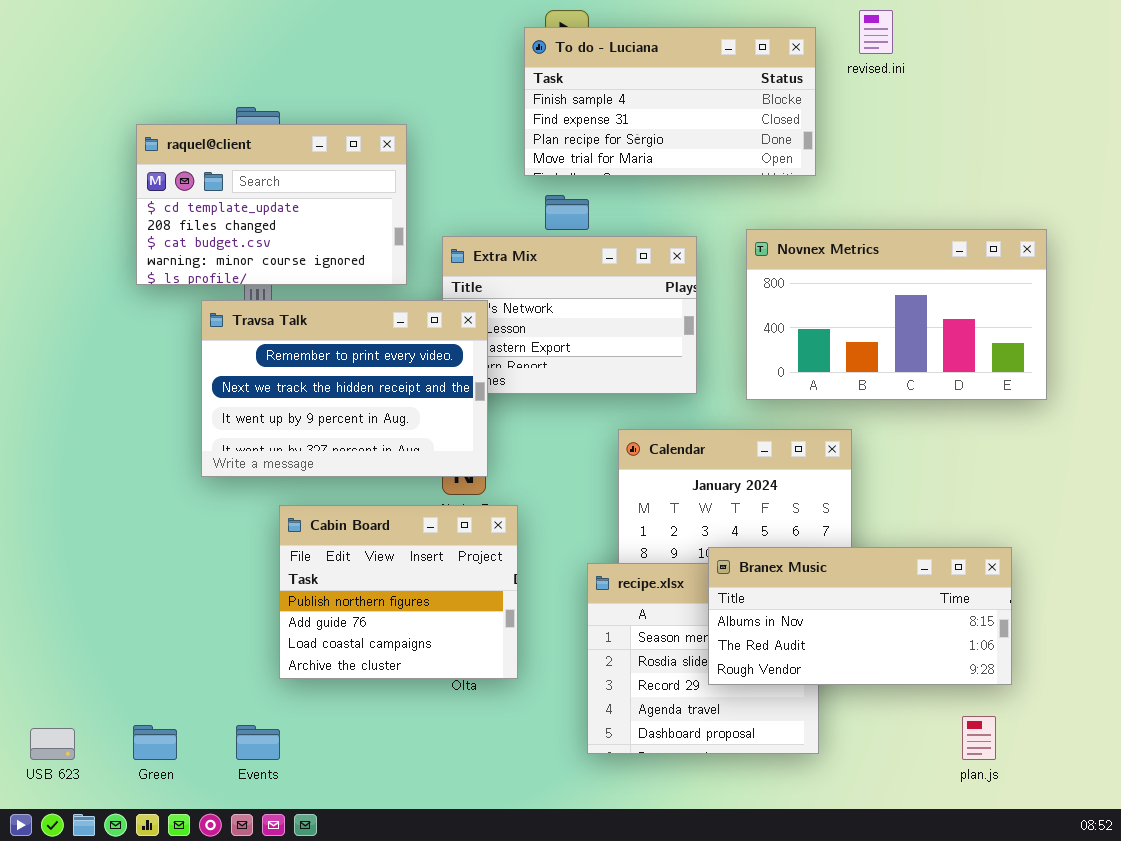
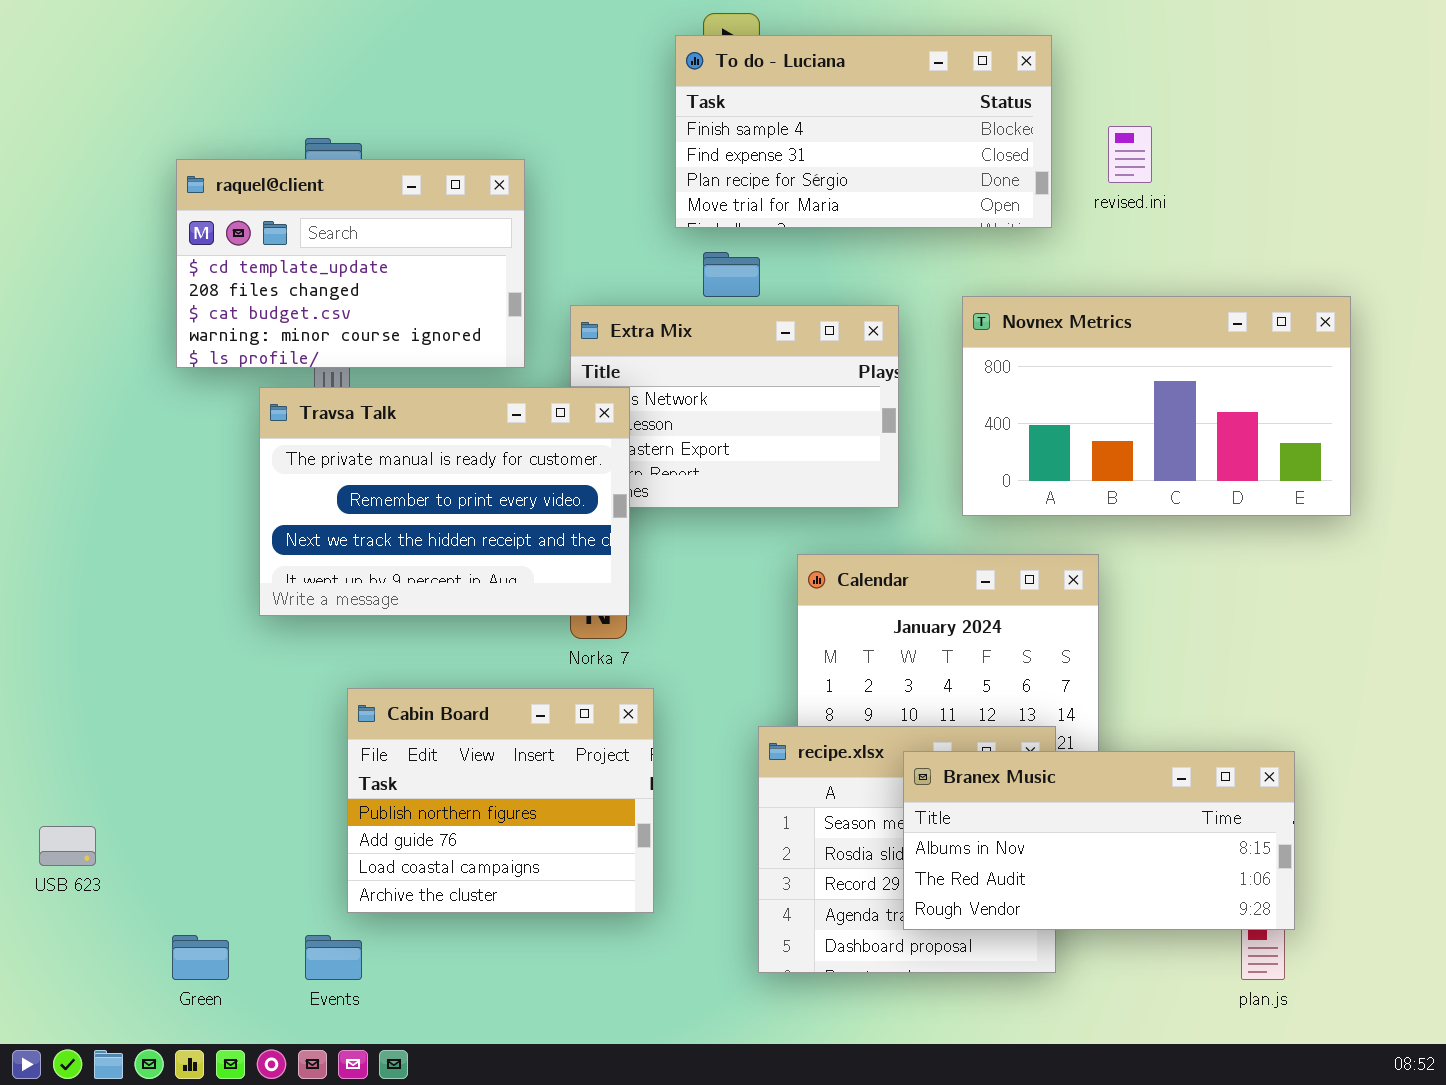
revised.ini: [859,10,893,54] -> [1108,126,1152,183], moved
Travsa Talk: [201,300,488,477] -> [259,387,630,616], scrolled up 1 row
Cabin Board: [279,505,518,679] -> [347,688,654,913], moved
Branex Music: [708,547,1012,685] -> [903,751,1295,930], moved
USB 623: [30,728,75,760] -> [39,826,96,866], moved

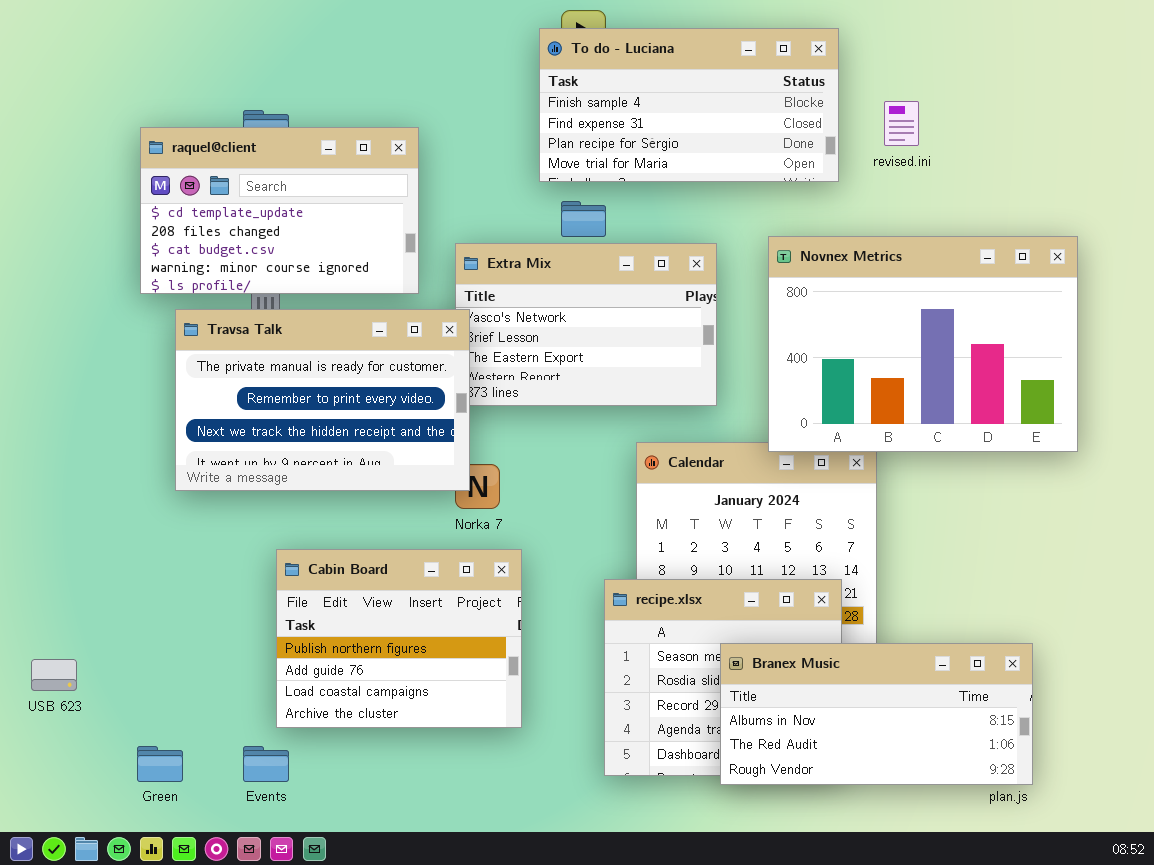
Novnex Metrics: [962,296,1351,516] -> [768,236,1078,452], resized
Travsa Talk: [259,387,630,616] -> [175,309,470,491], moved
Branex Music: [903,751,1295,930] -> [720,643,1033,785], moved

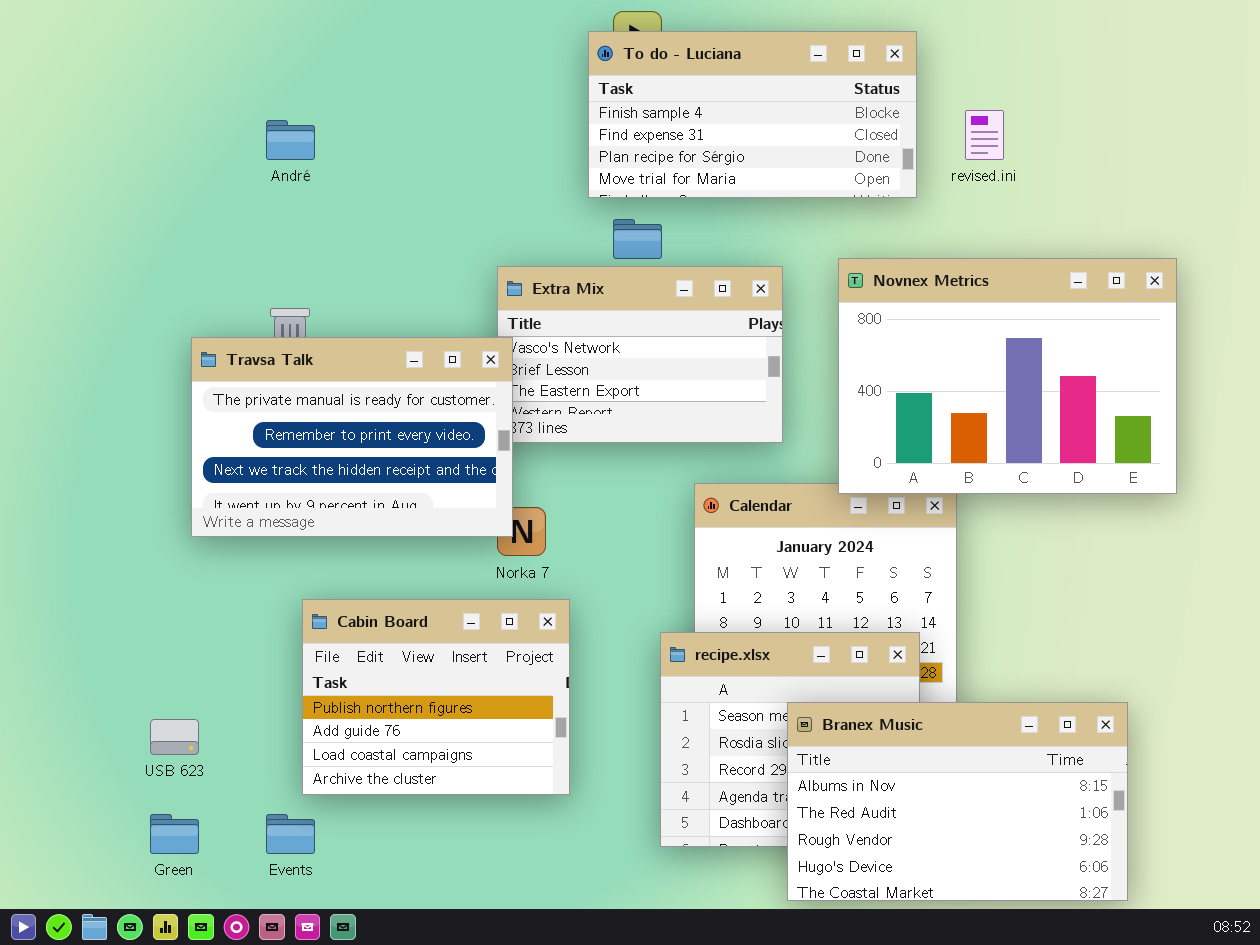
raquel@client: [140,127,419,294] -> none, closed
Branex Music: [720,643,1033,785] -> [787,702,1128,901], resized
USB 623: [31,659,77,691] -> [150,719,199,755], moved

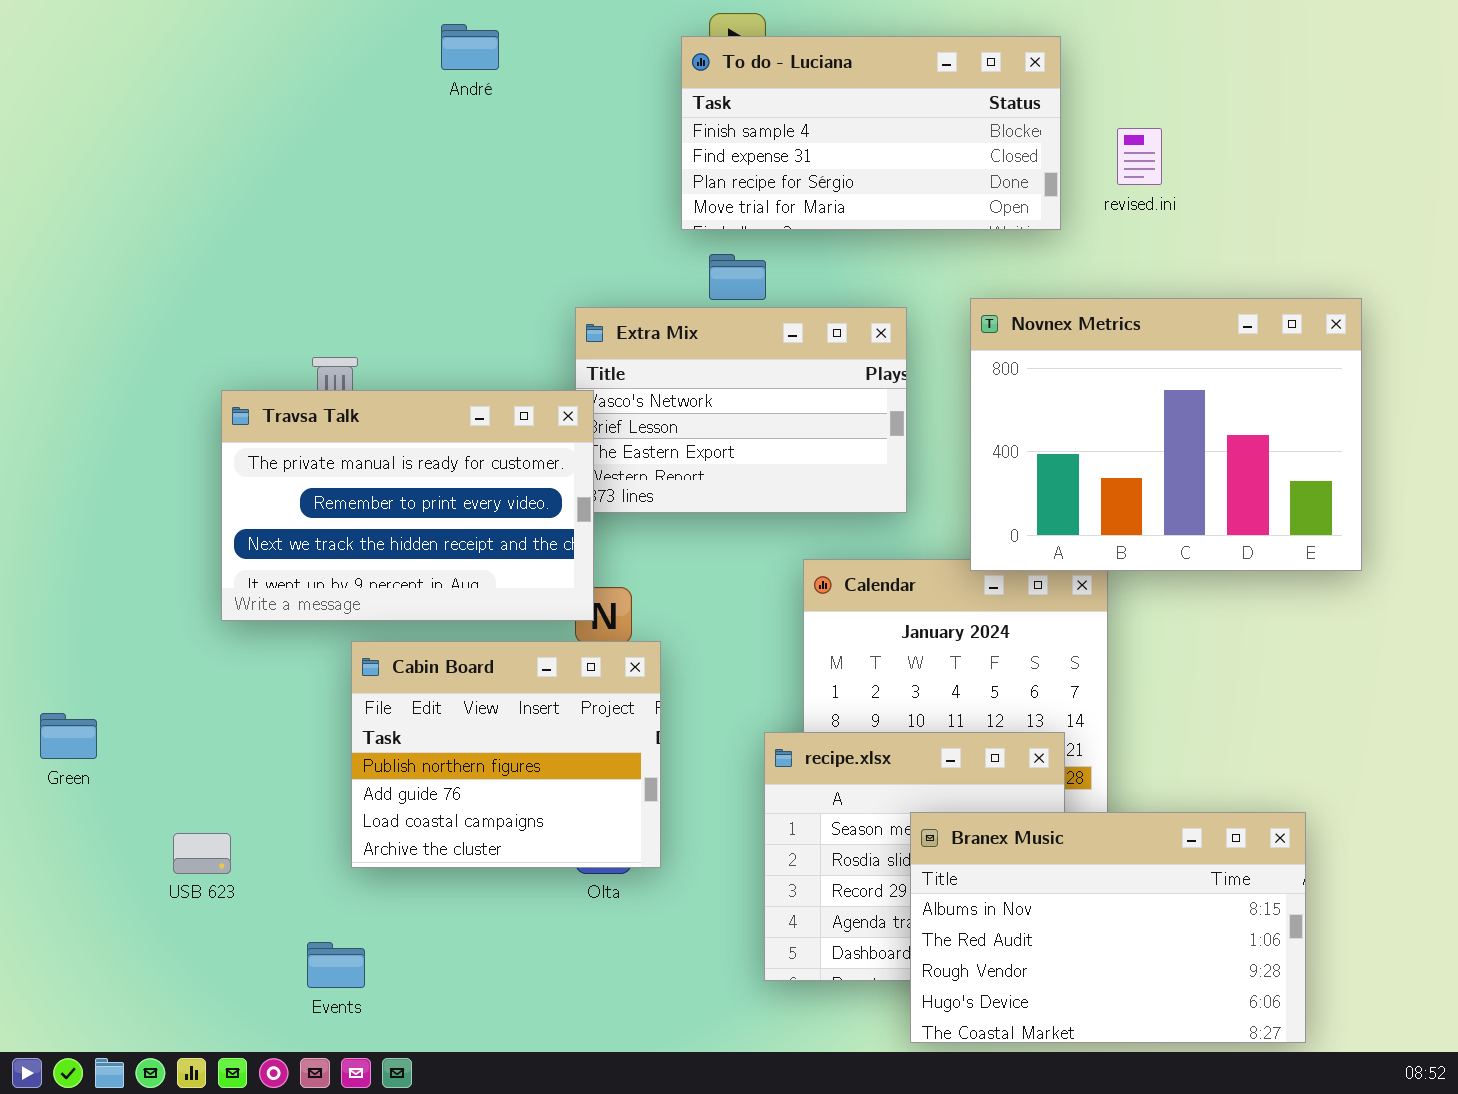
André: [266,120,315,160] -> [441,24,499,70], moved
Cabin Board: [302,599,570,795] -> [351,641,661,868], moved
Green: [150,814,199,854] -> [40,713,97,759], moved

